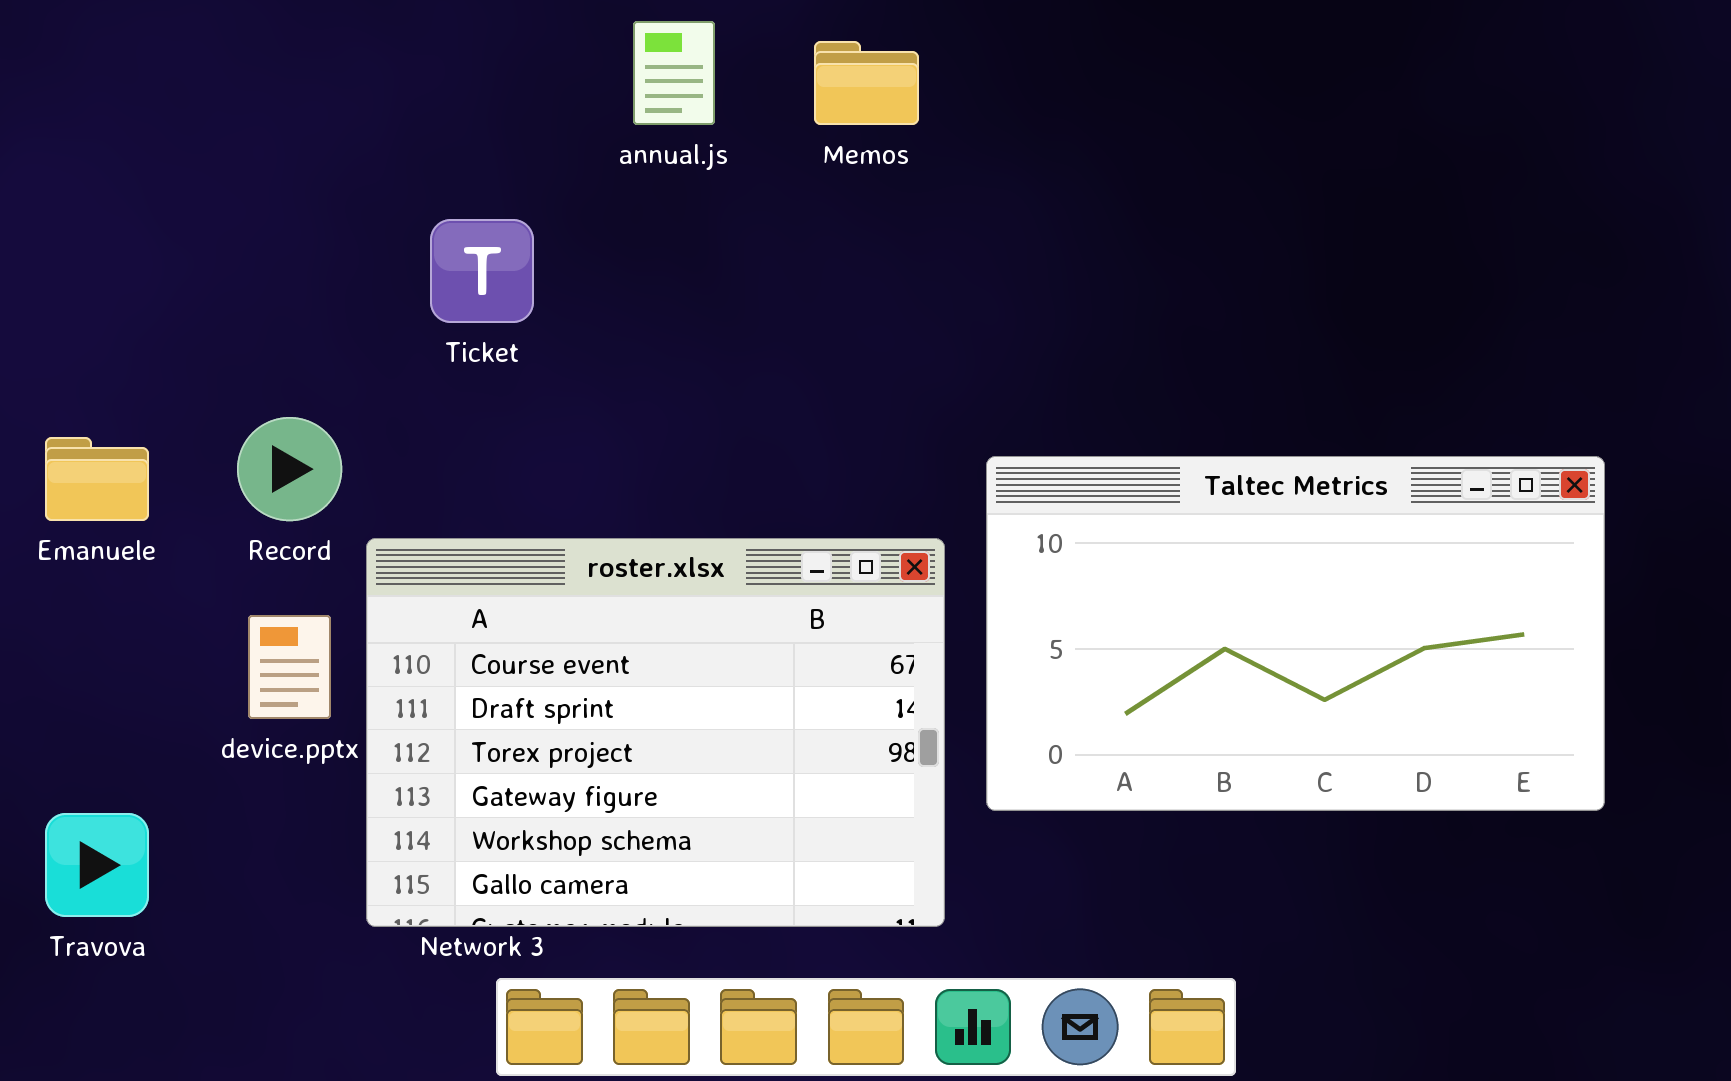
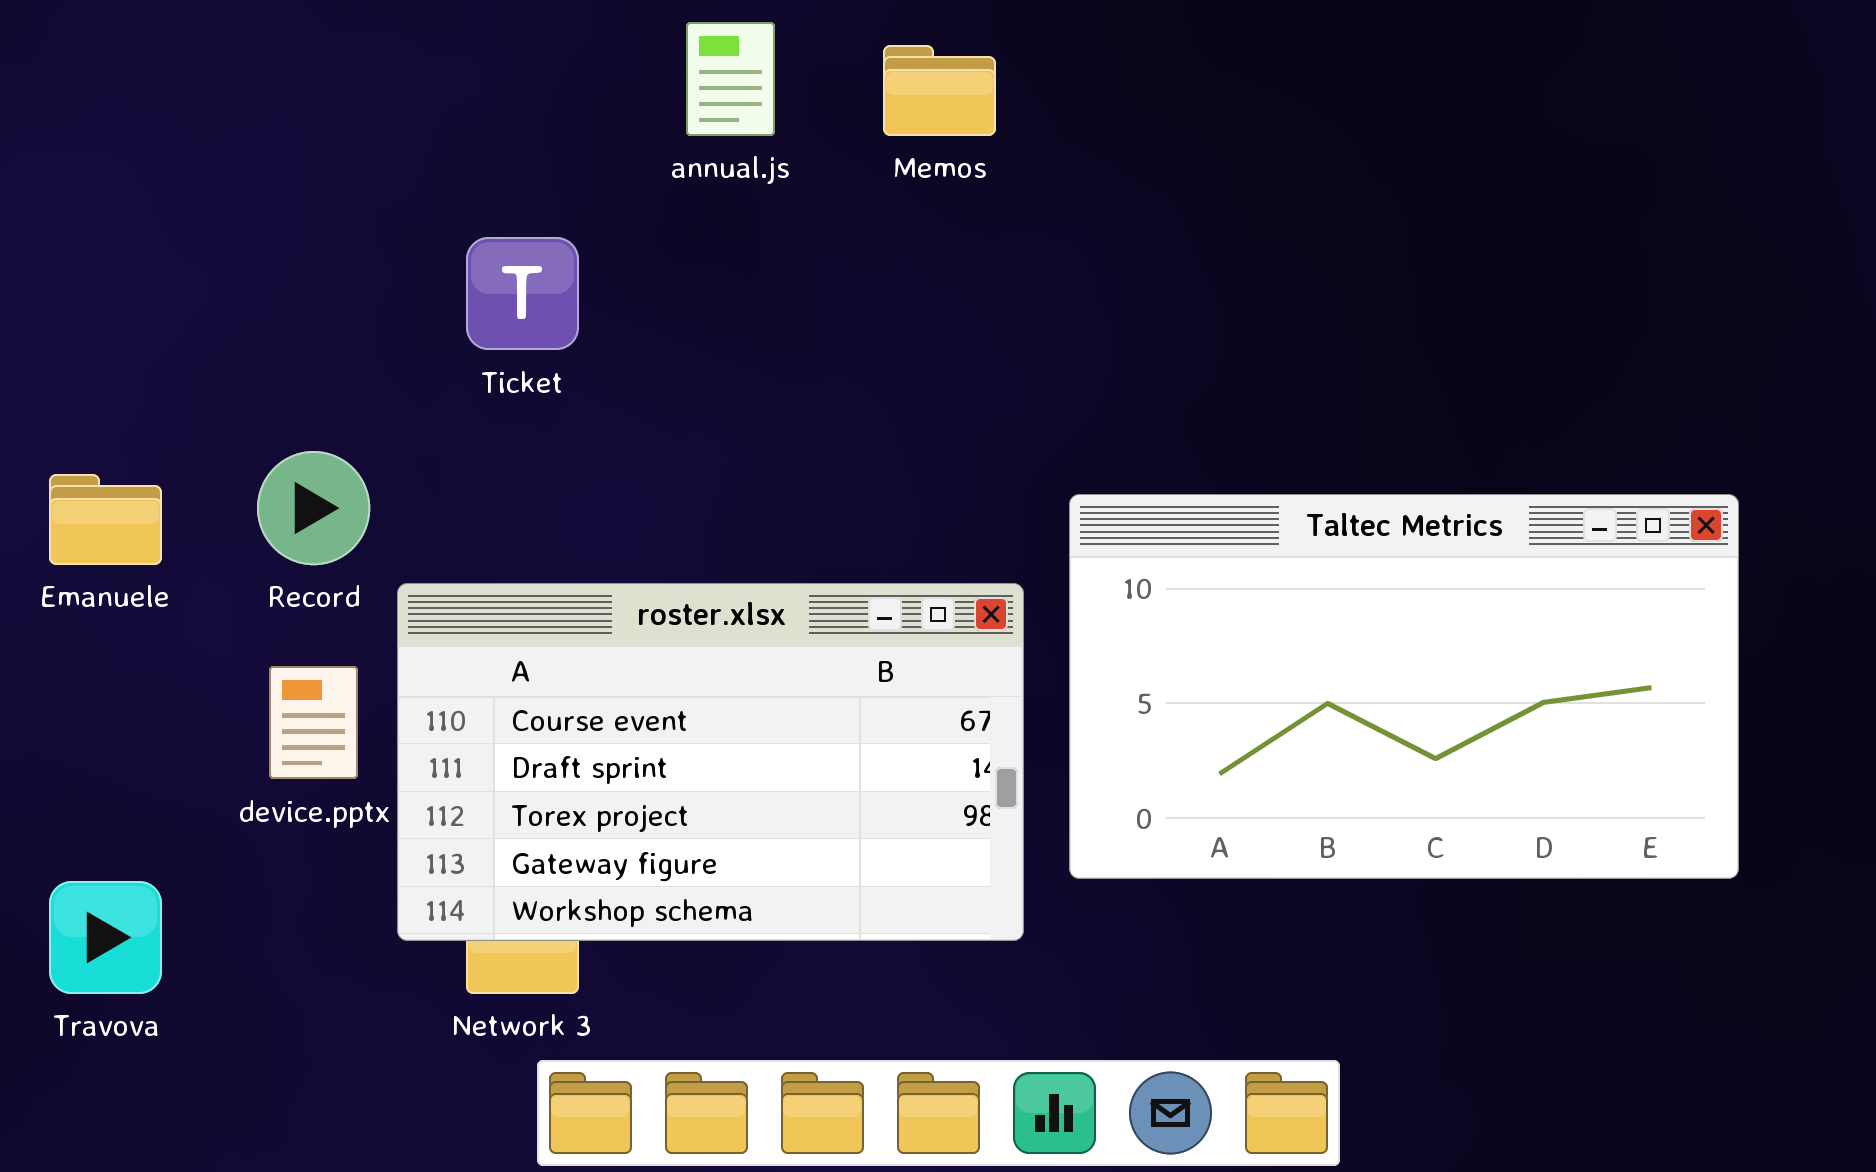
roster.xlsx: [366,538,945,927] -> [397,583,1024,941], resized

